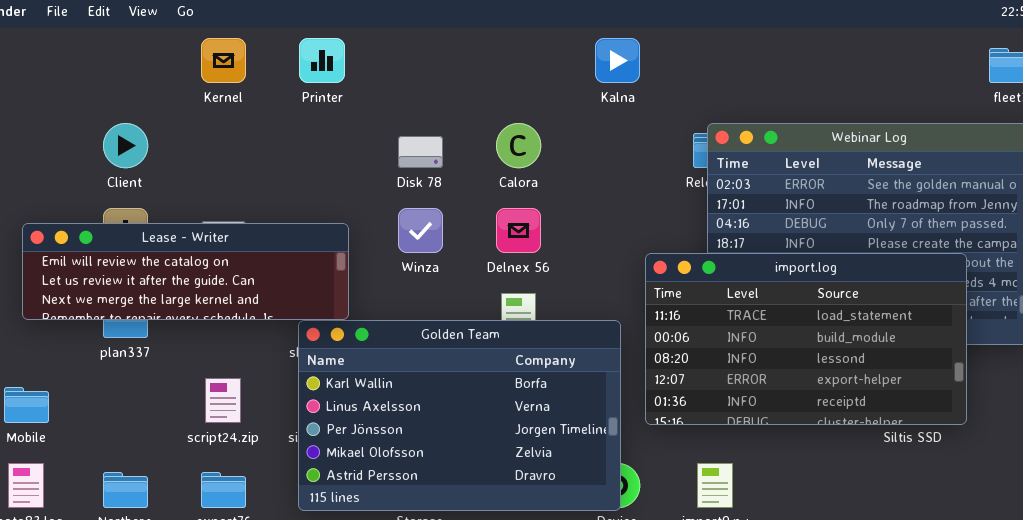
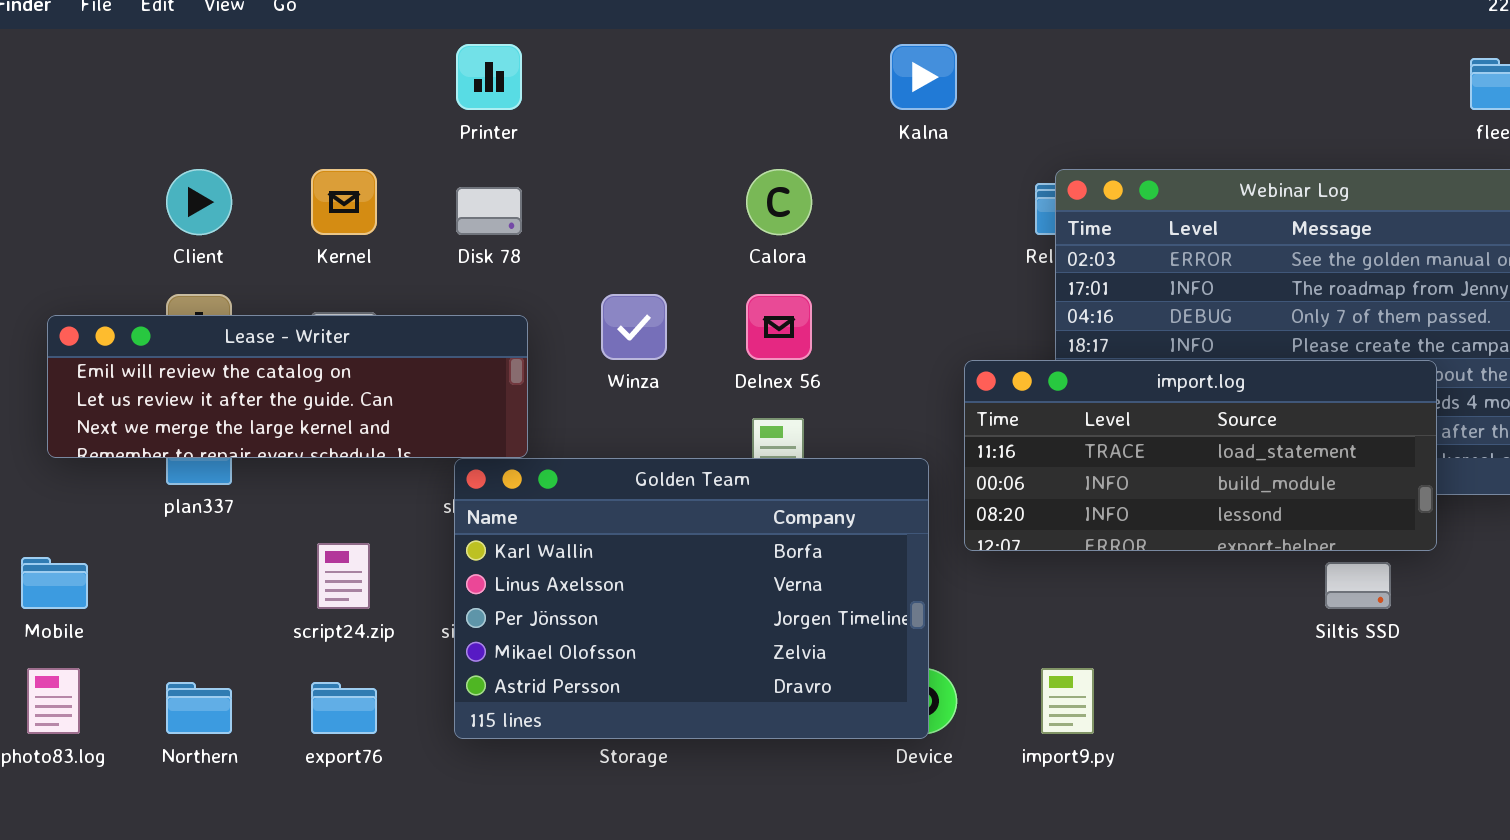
Kernel: [201,38,246,83] -> [311,169,377,235], moved
Disk 78: [398,136,443,168] -> [456,187,522,235], moved
import.log: [645,253,967,425] -> [964,360,1437,551], resized

